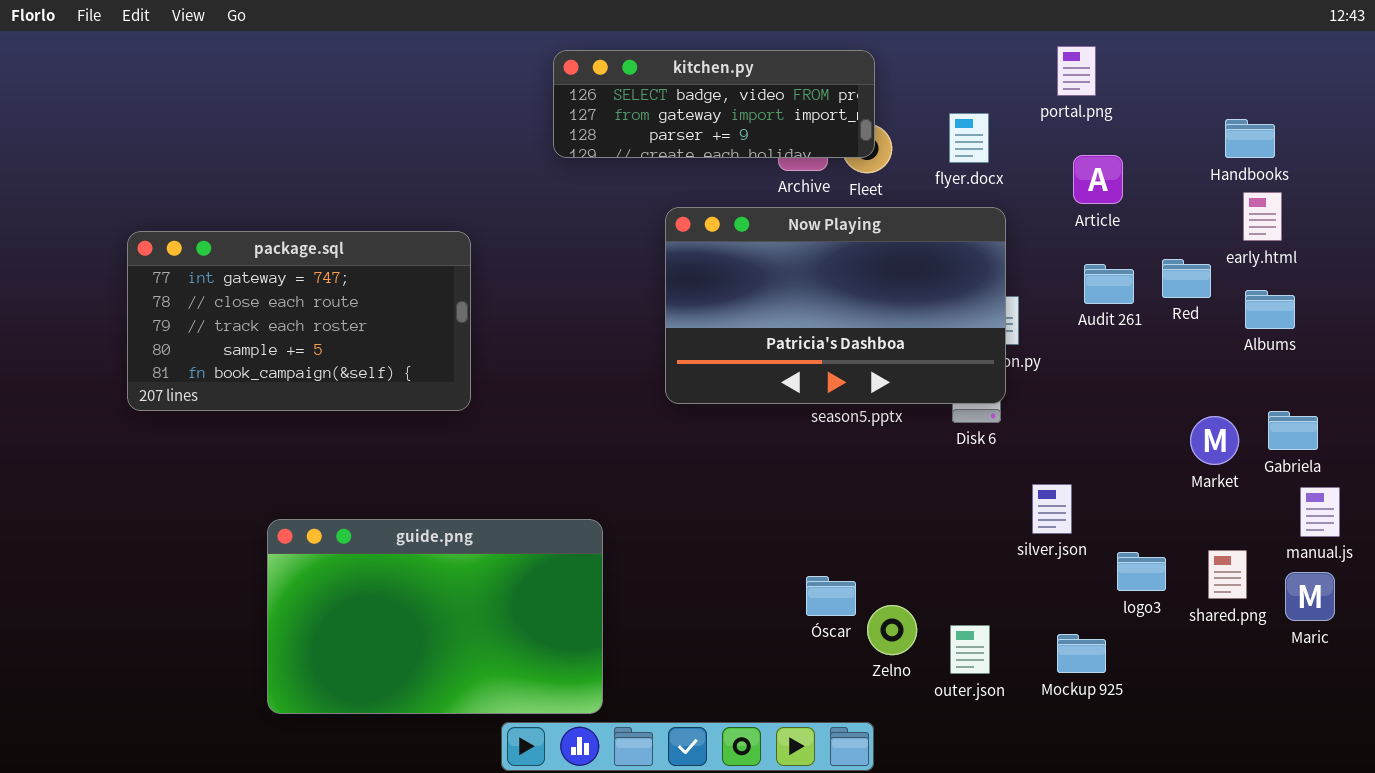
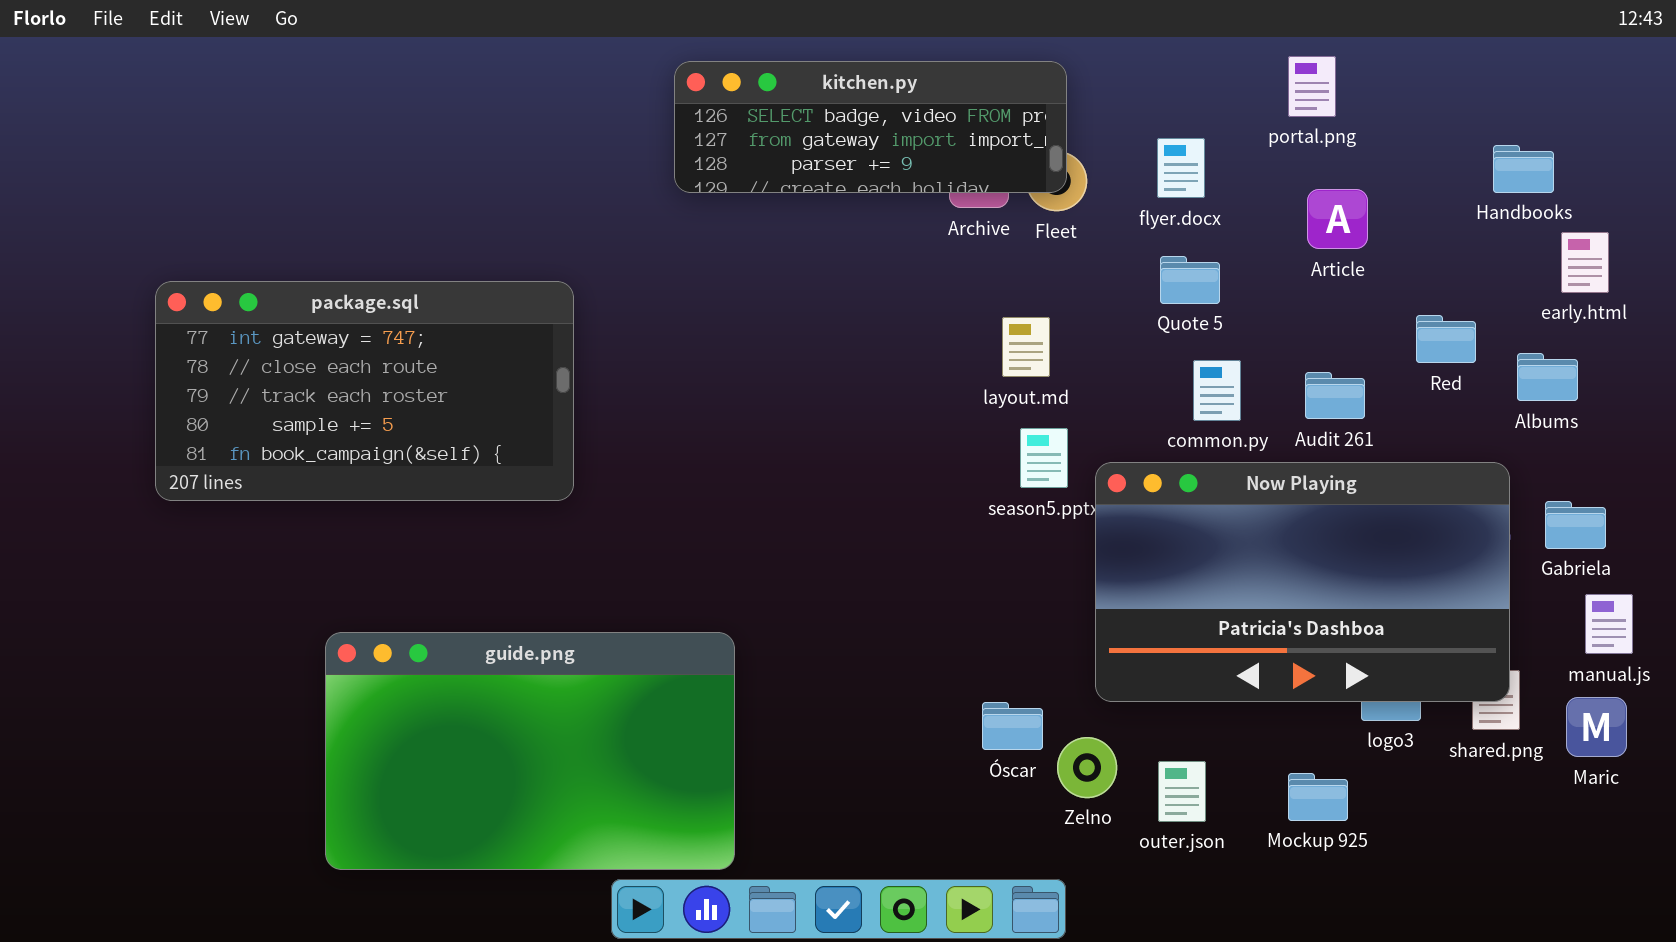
early.html: [1243,192,1282,241] -> [1561,232,1609,293], moved
Now Playing: [665,207,1006,404] -> [1095,462,1510,702], moved
Audit 261: [1084,264,1134,304] -> [1305,372,1365,419], moved

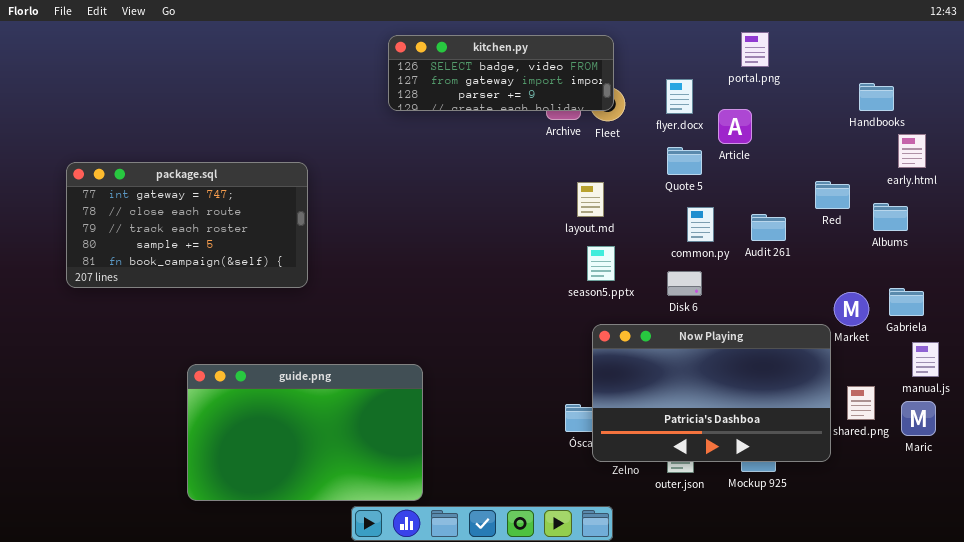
Article: [1307,189,1368,249] -> [718,109,752,144], moved
package.sql: [155,281,574,501] -> [66,162,308,288], moved
Now Playing: [1095,462,1510,702] -> [592,324,831,462], moved

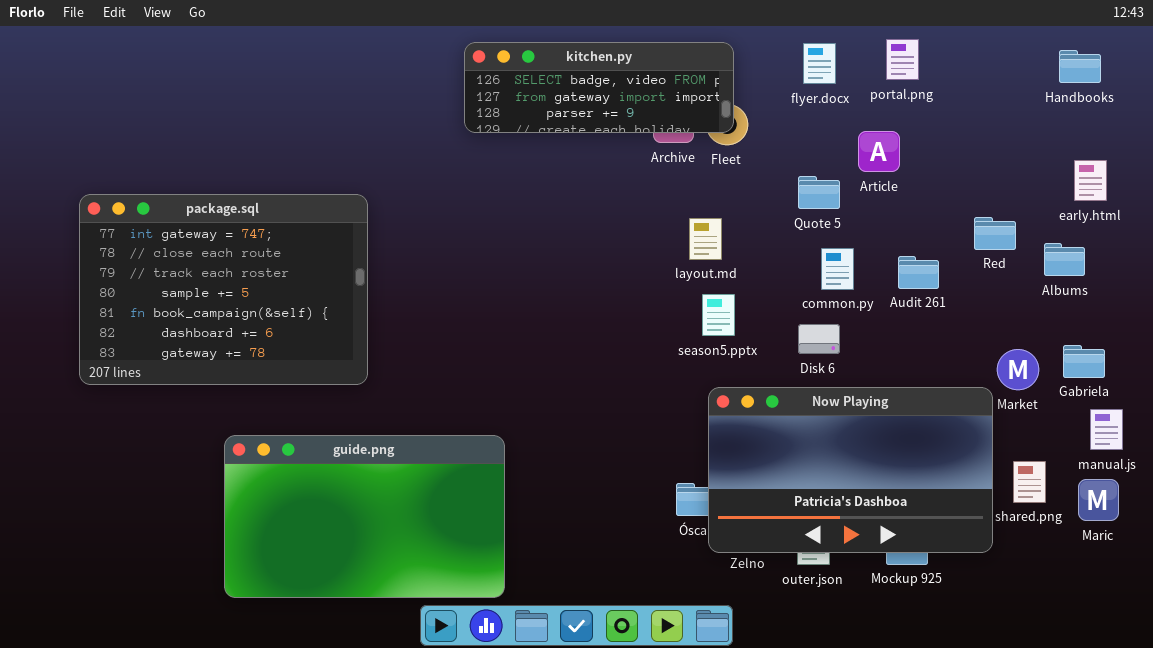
flyer.docx: [666,79,693,114] -> [803,43,836,84], moved
Handbooks: [859,83,894,111] -> [1059,50,1101,83], moved
package.sql: [66,162,308,288] -> [79,194,368,385], resized

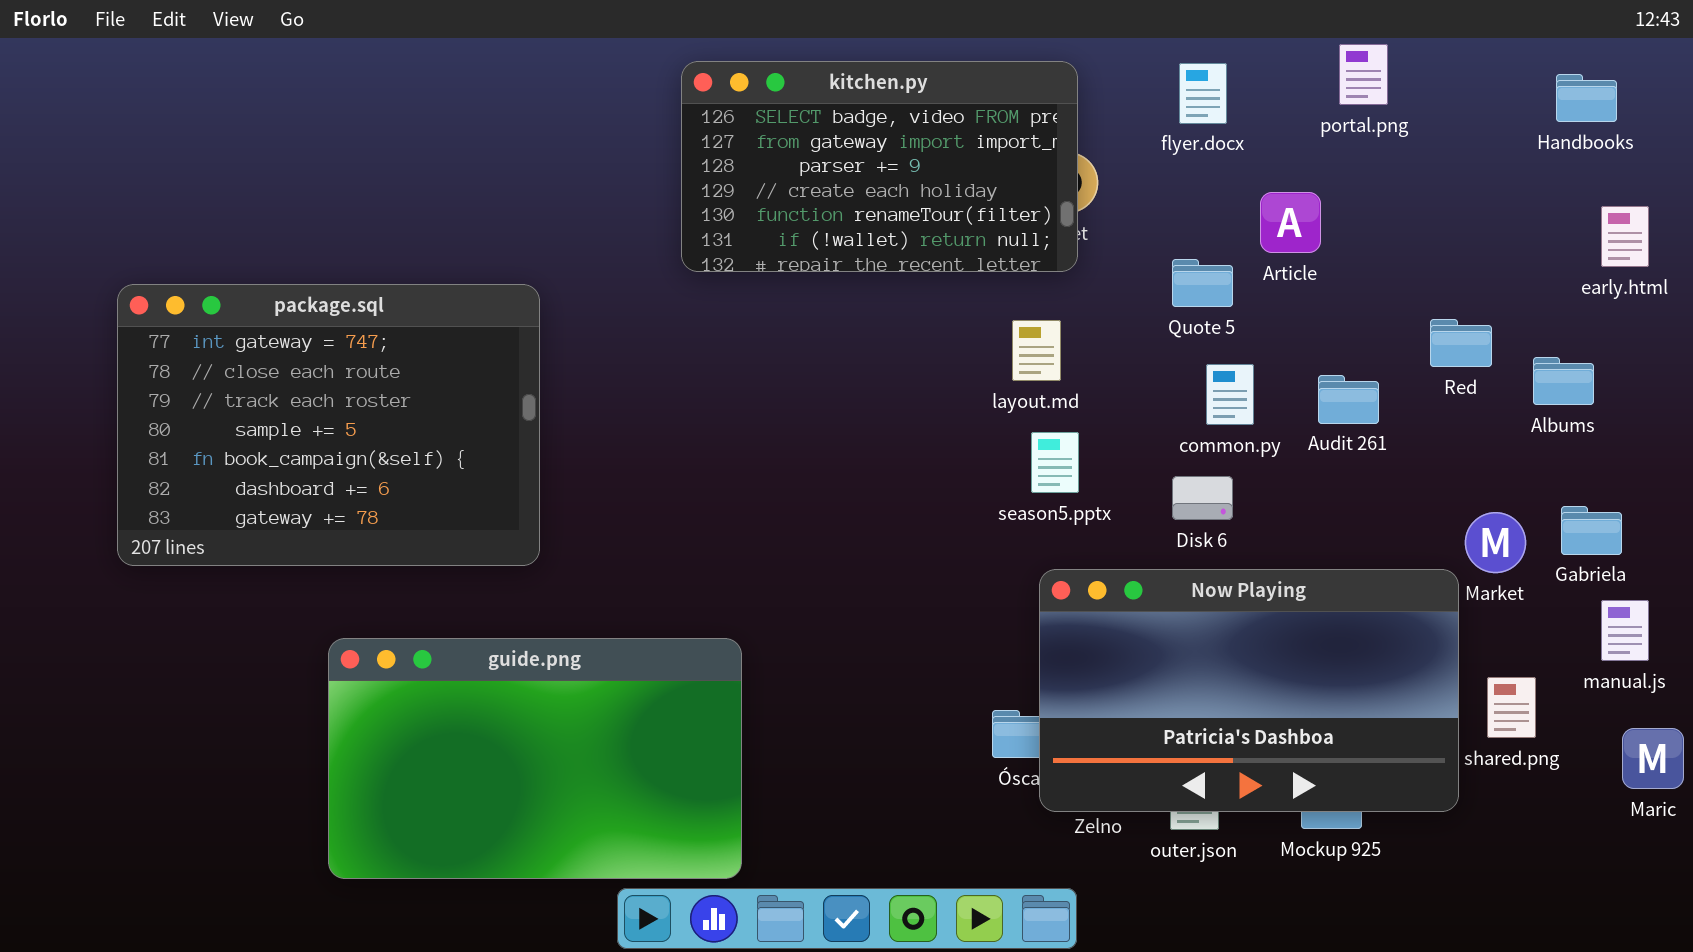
portal.png: [886,39,919,80] -> [1339,44,1388,105], moved
kitchen.py: [464,42,734,133] -> [681,61,1078,272], resized
early.html: [1074,160,1107,201] -> [1601,206,1649,267], moved
Maric: [1078,479,1119,521] -> [1622,728,1684,789], moved

